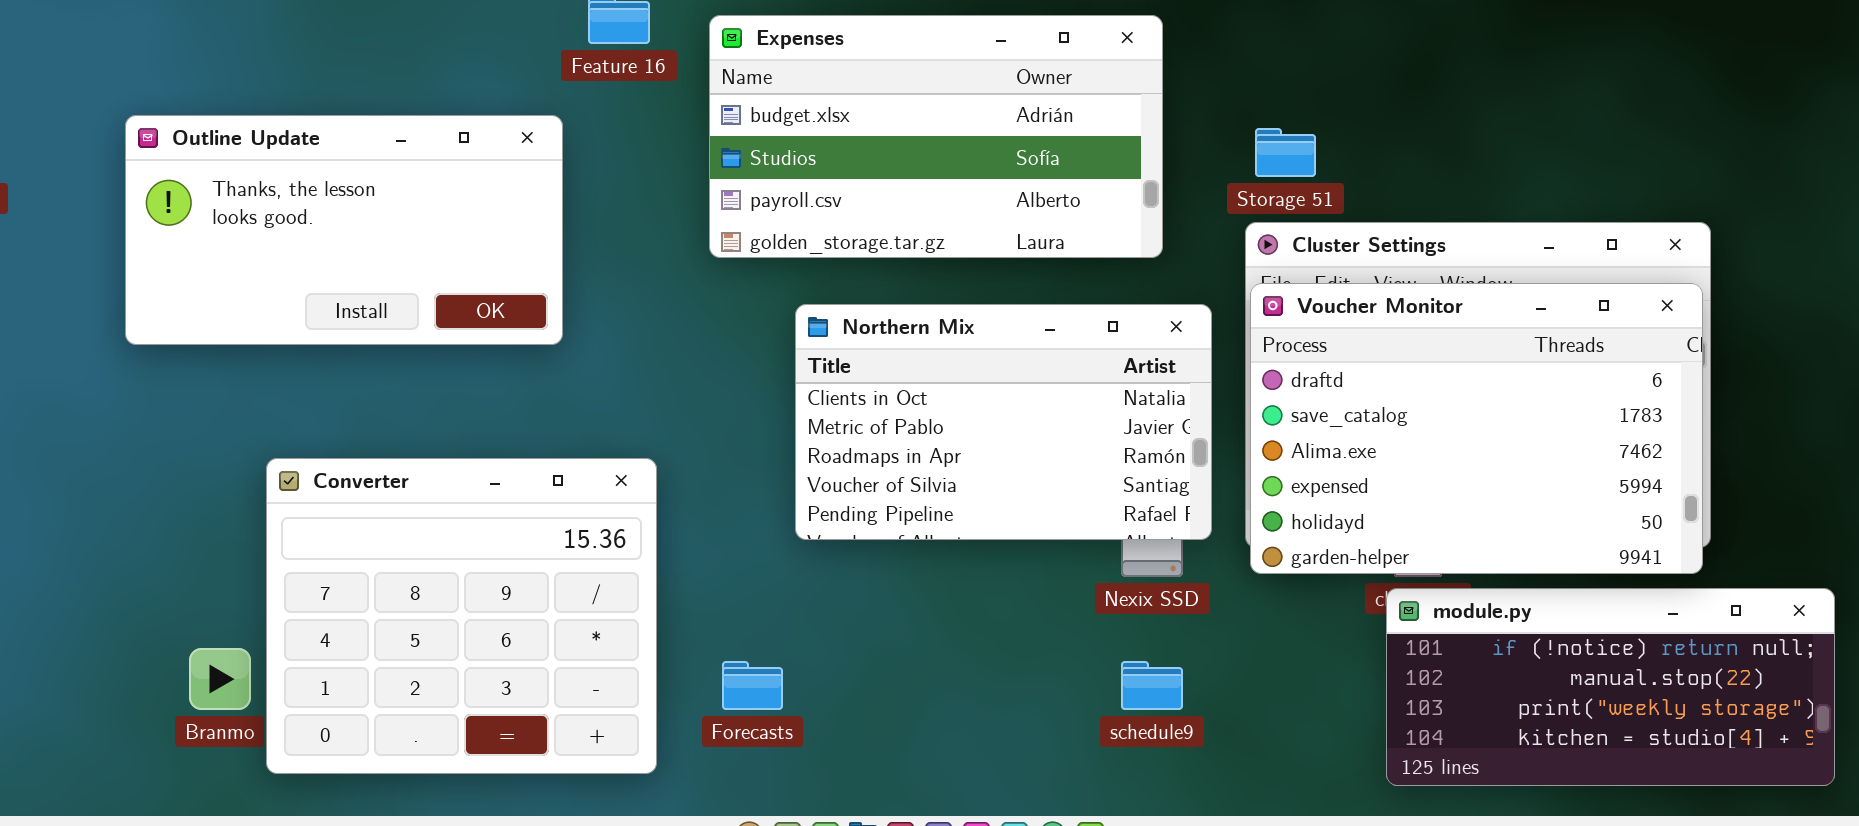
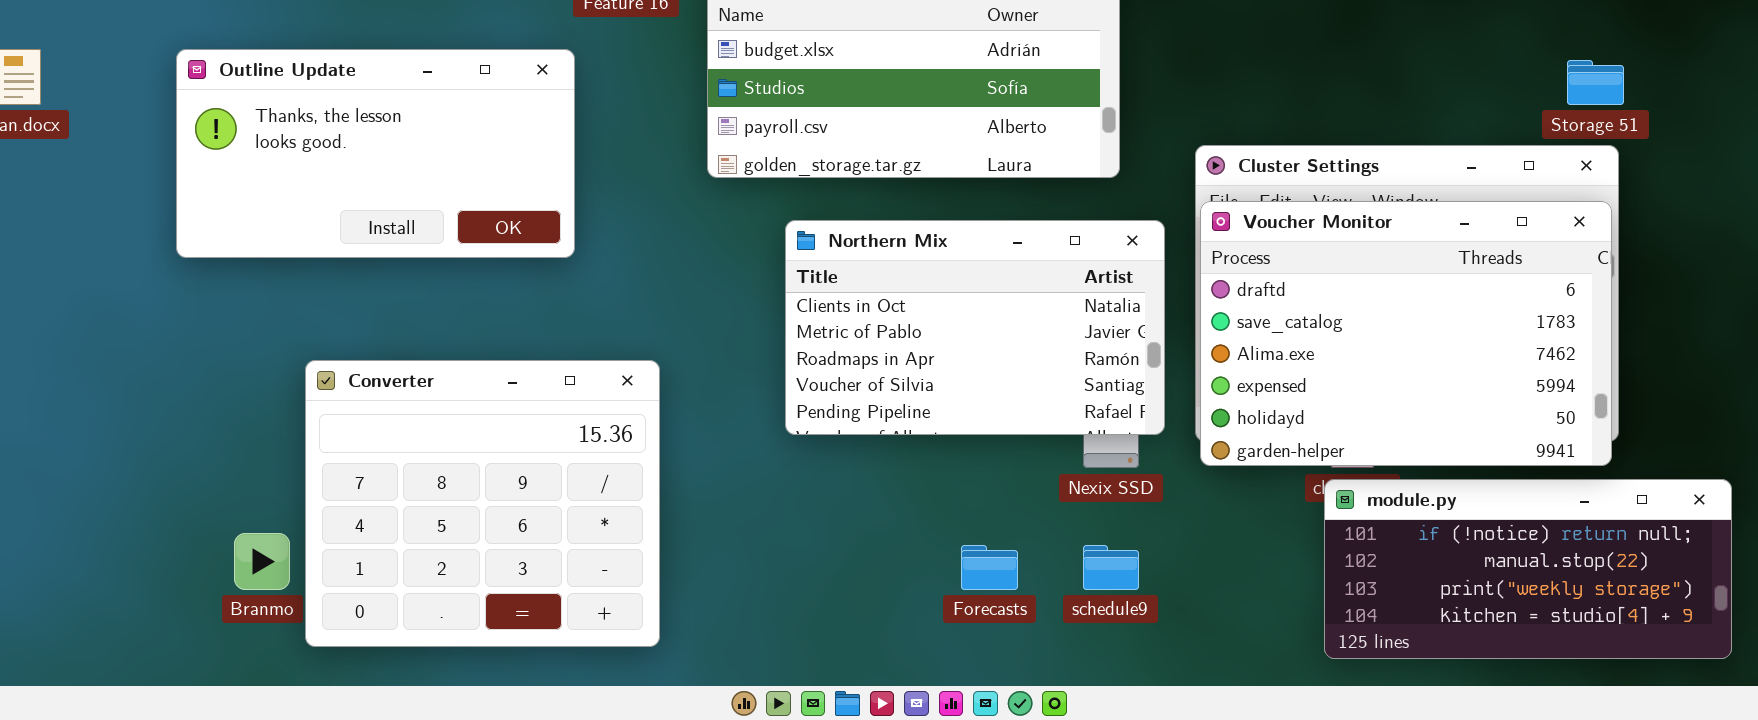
Storage 51: [1255,128,1316,177] -> [1567,60,1624,105], moved
Forecasts: [722,661,783,710] -> [961,545,1018,590], moved

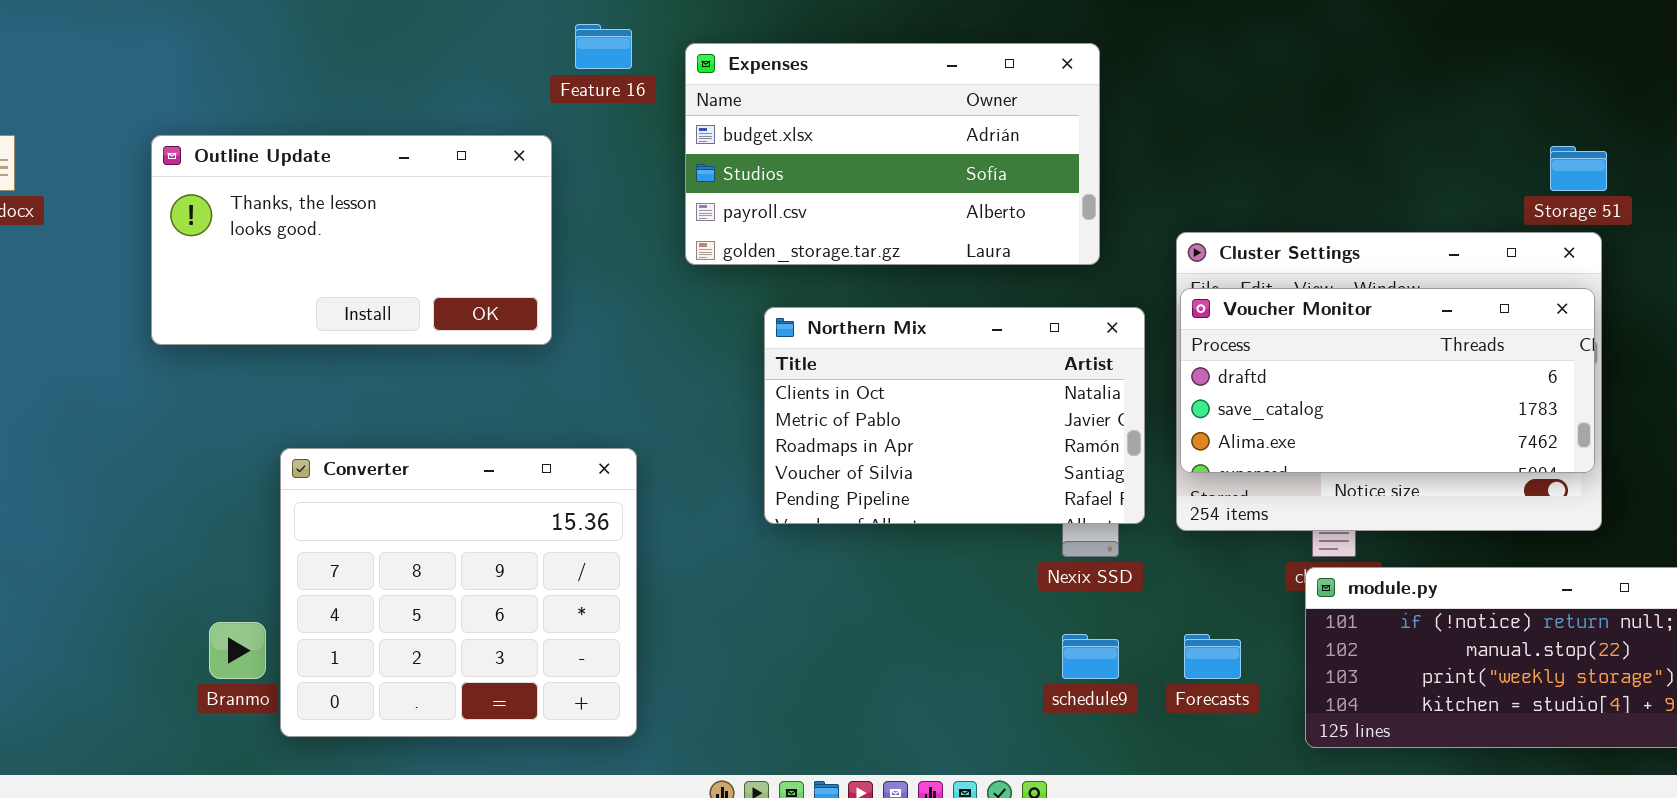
Voucher Monitor: [1200,201,1612,466] -> [1180,288,1595,473], resized
Forecasts: [961,545,1018,590] -> [1184,634,1241,679], moved

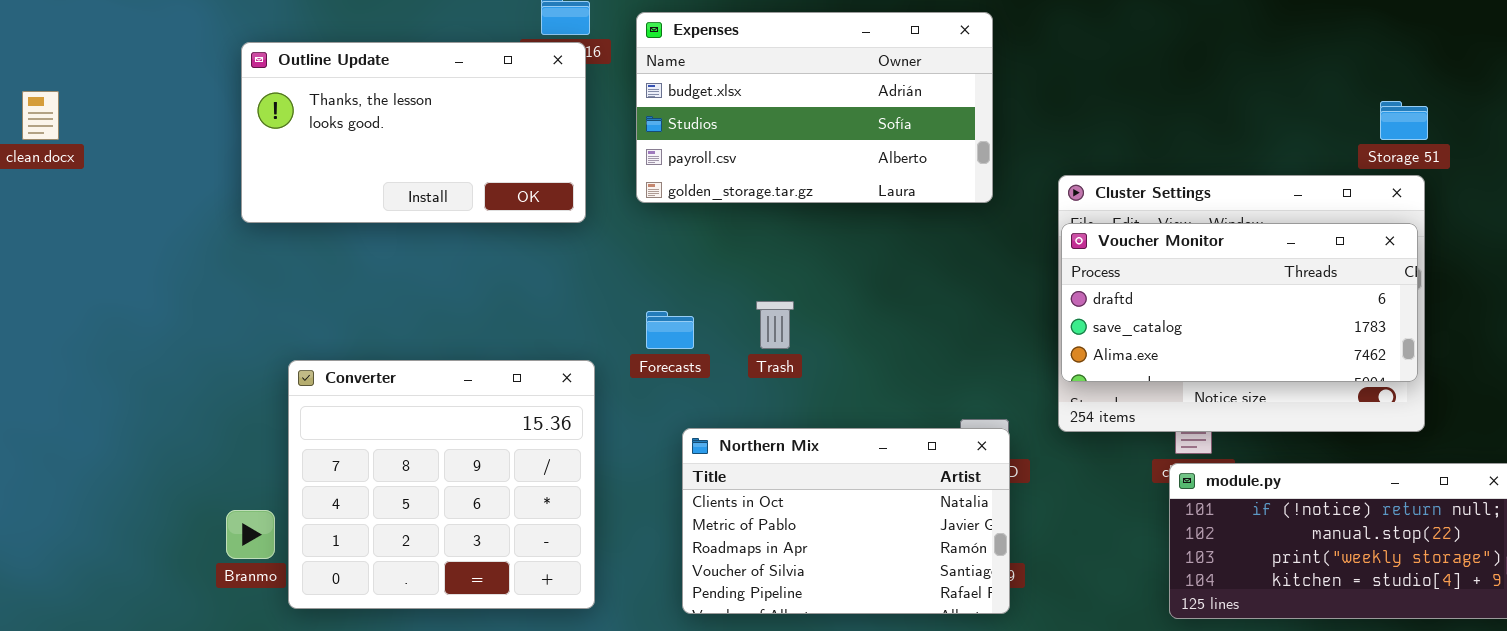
Outline Update: [151,135,552,345] -> [241,42,586,223], moved
Northern Mix: [764,307,1145,524] -> [682,428,1010,614], moved
Forecasts: [1184,634,1241,679] -> [646,311,694,349], moved

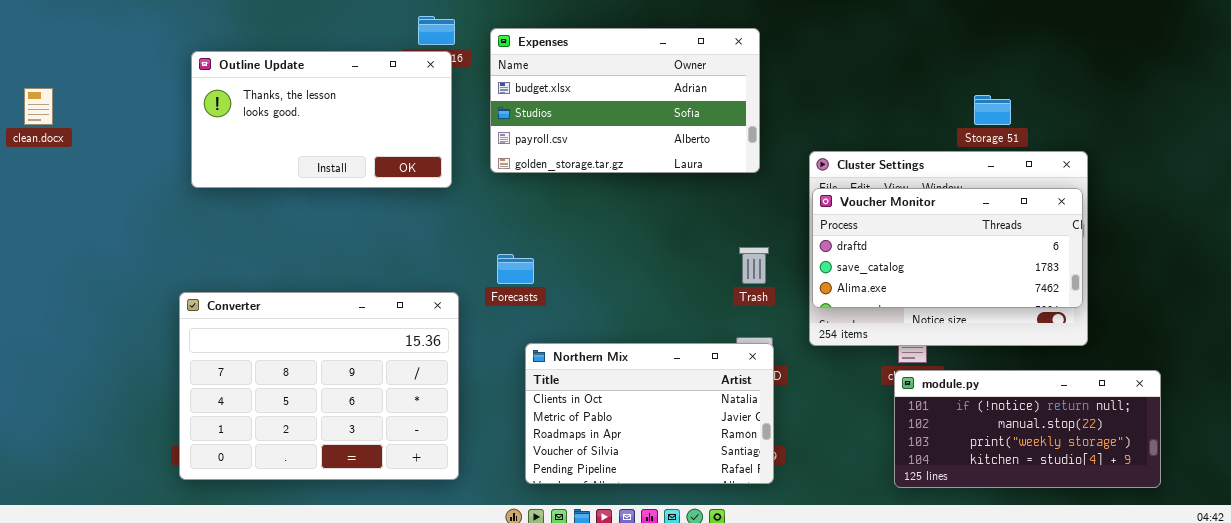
Storage 51: [1380,101,1428,140] -> [974,95,1011,125], moved
Trash: [756,301,794,349] -> [739,247,769,284], moved
Converter: [288,360,595,609] -> [179,292,459,480], resized

